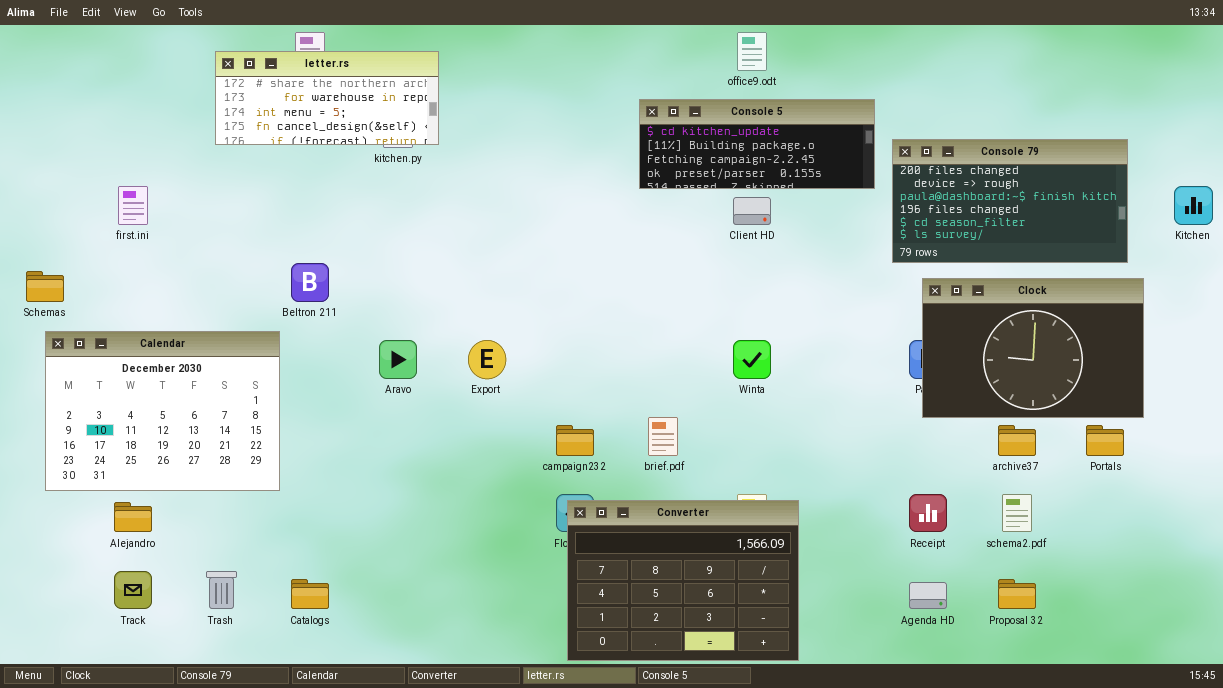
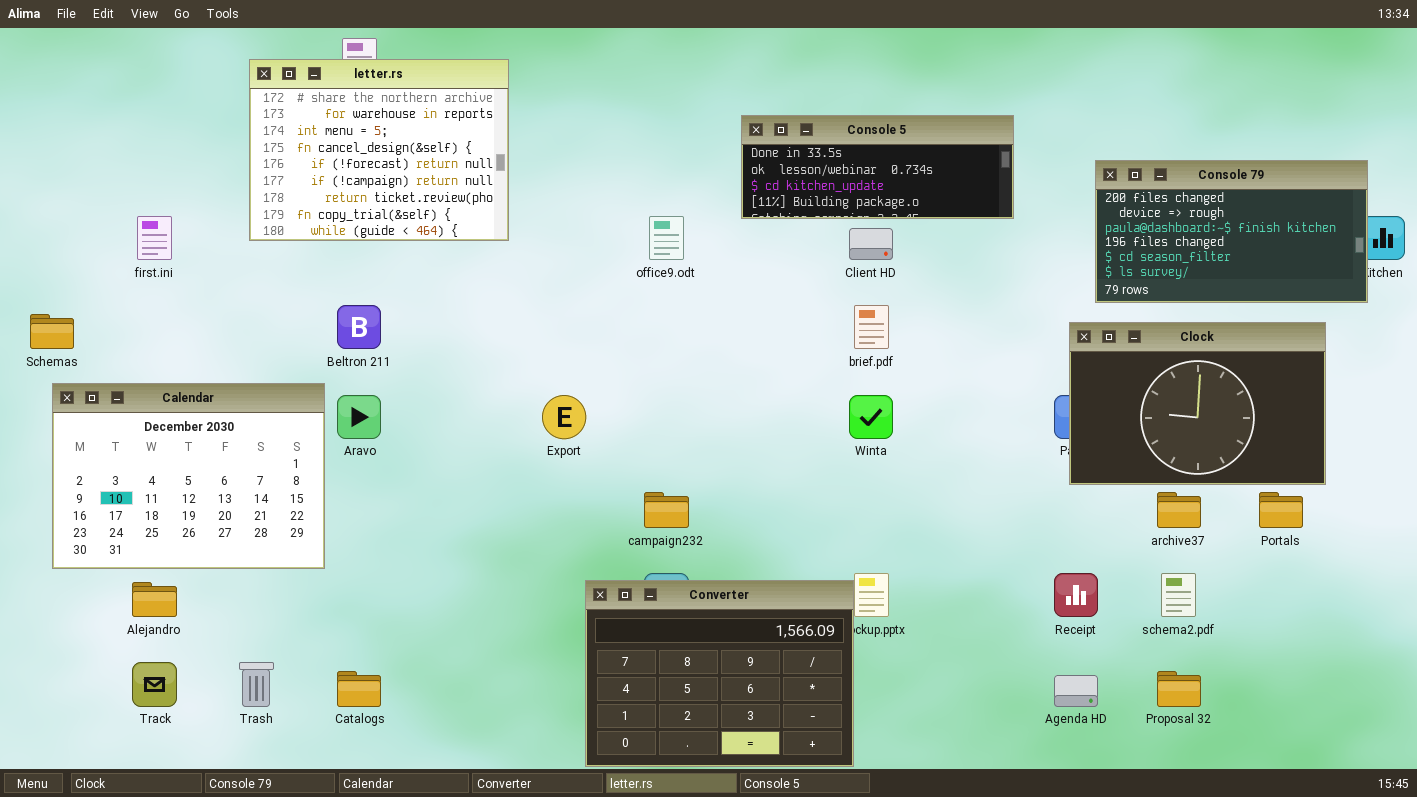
office9.odt: [737,32,767,71] -> [649,216,684,260], moved
letter.rs: [215,51,439,145] -> [249,59,509,241], resized
Console 5: [639,99,875,189] -> [741,115,1014,219], scrolled up 2 rows
Console 79: [892,139,1128,263] -> [1095,160,1368,303], moved
Aravo: [379,340,417,379] -> [337,395,381,439], moved
brief.pdf: [648,417,678,456] -> [854,305,889,349], moved
Converter: [567,500,799,661] -> [585,580,854,767], moved

